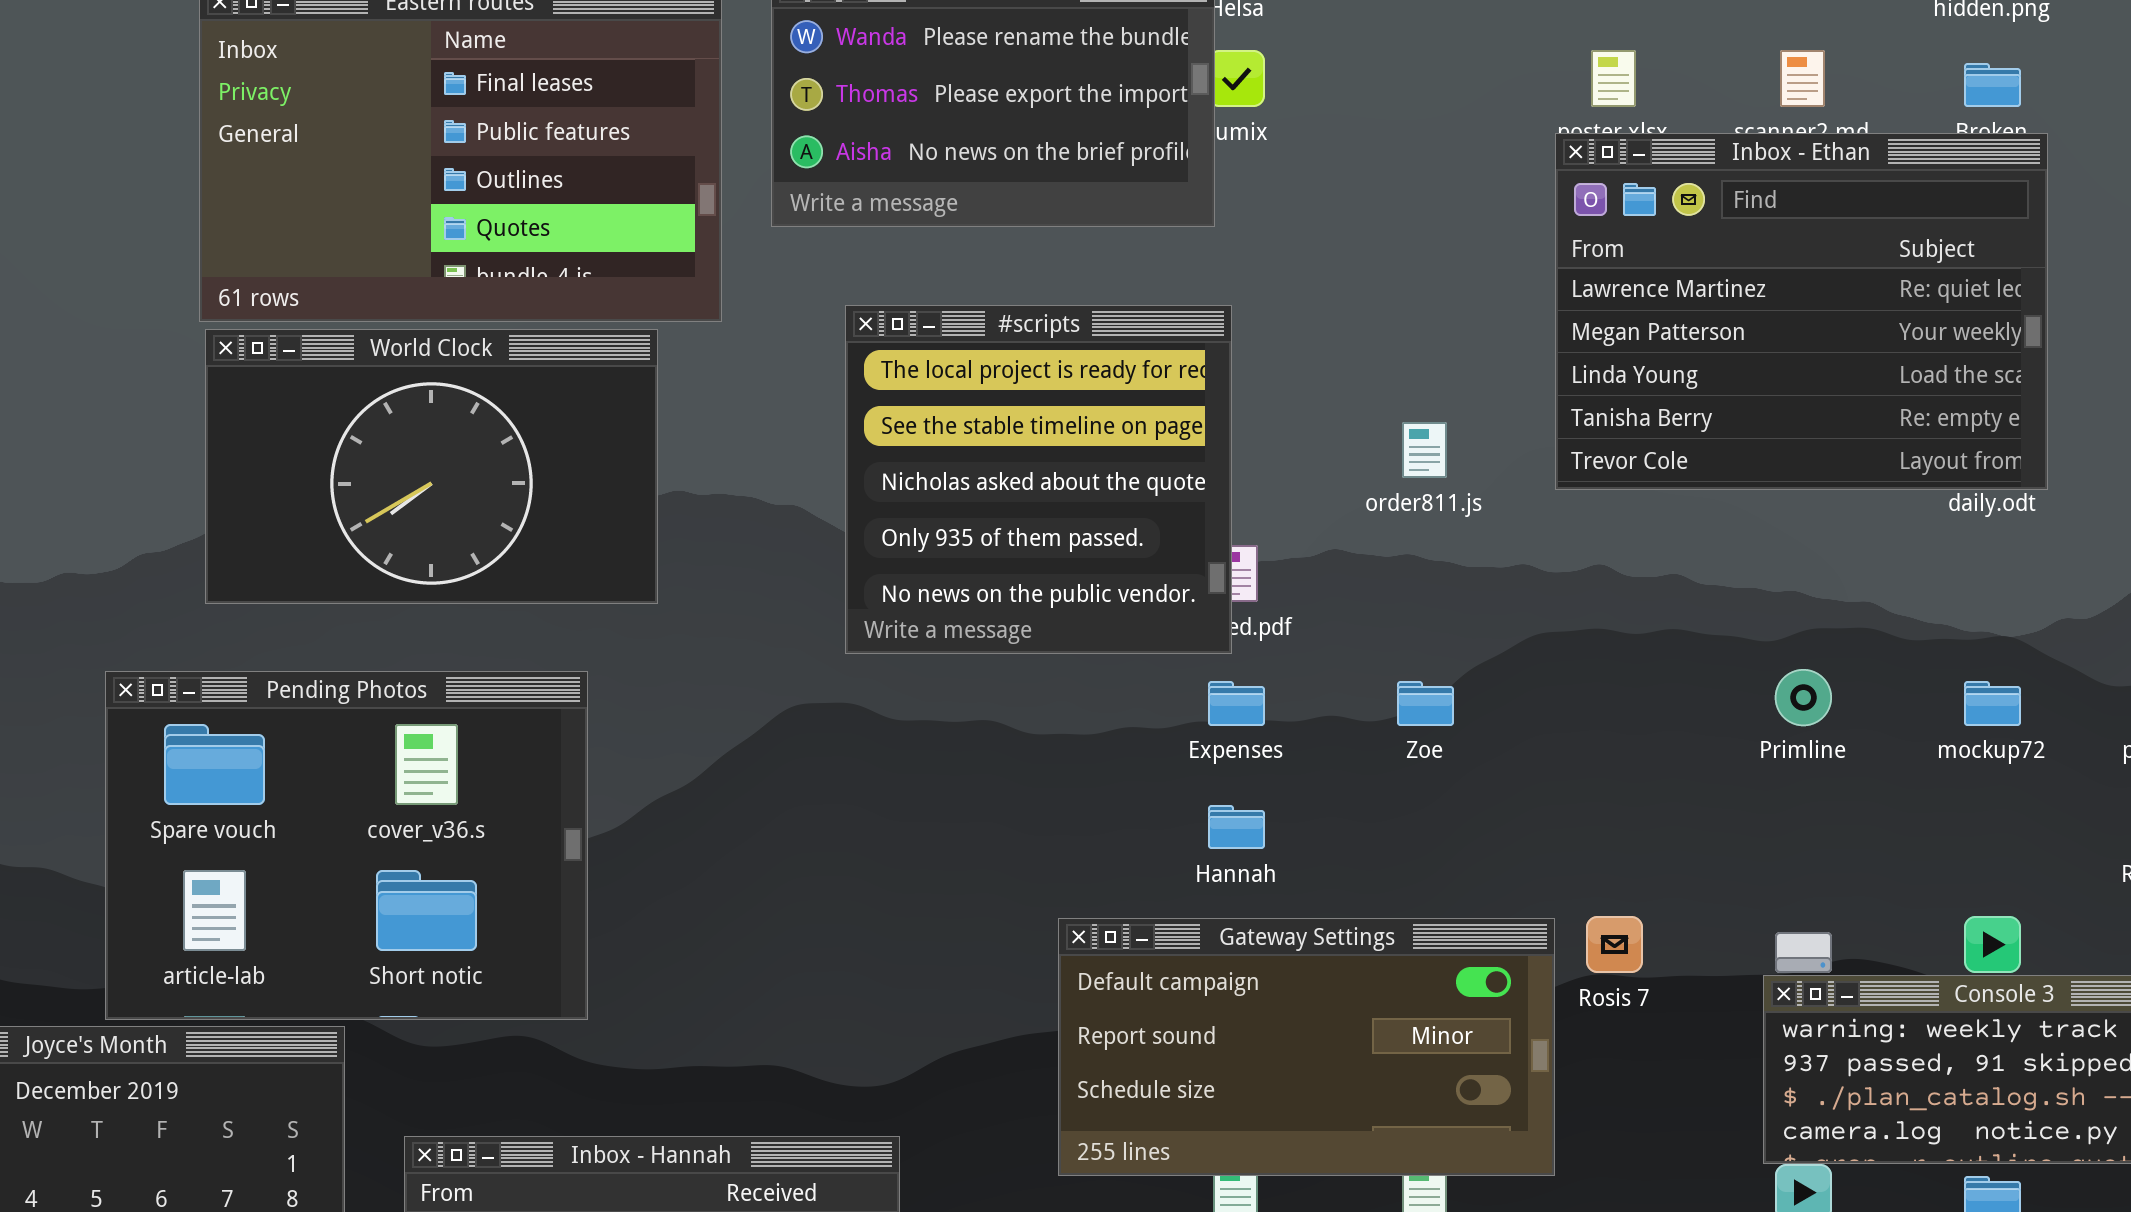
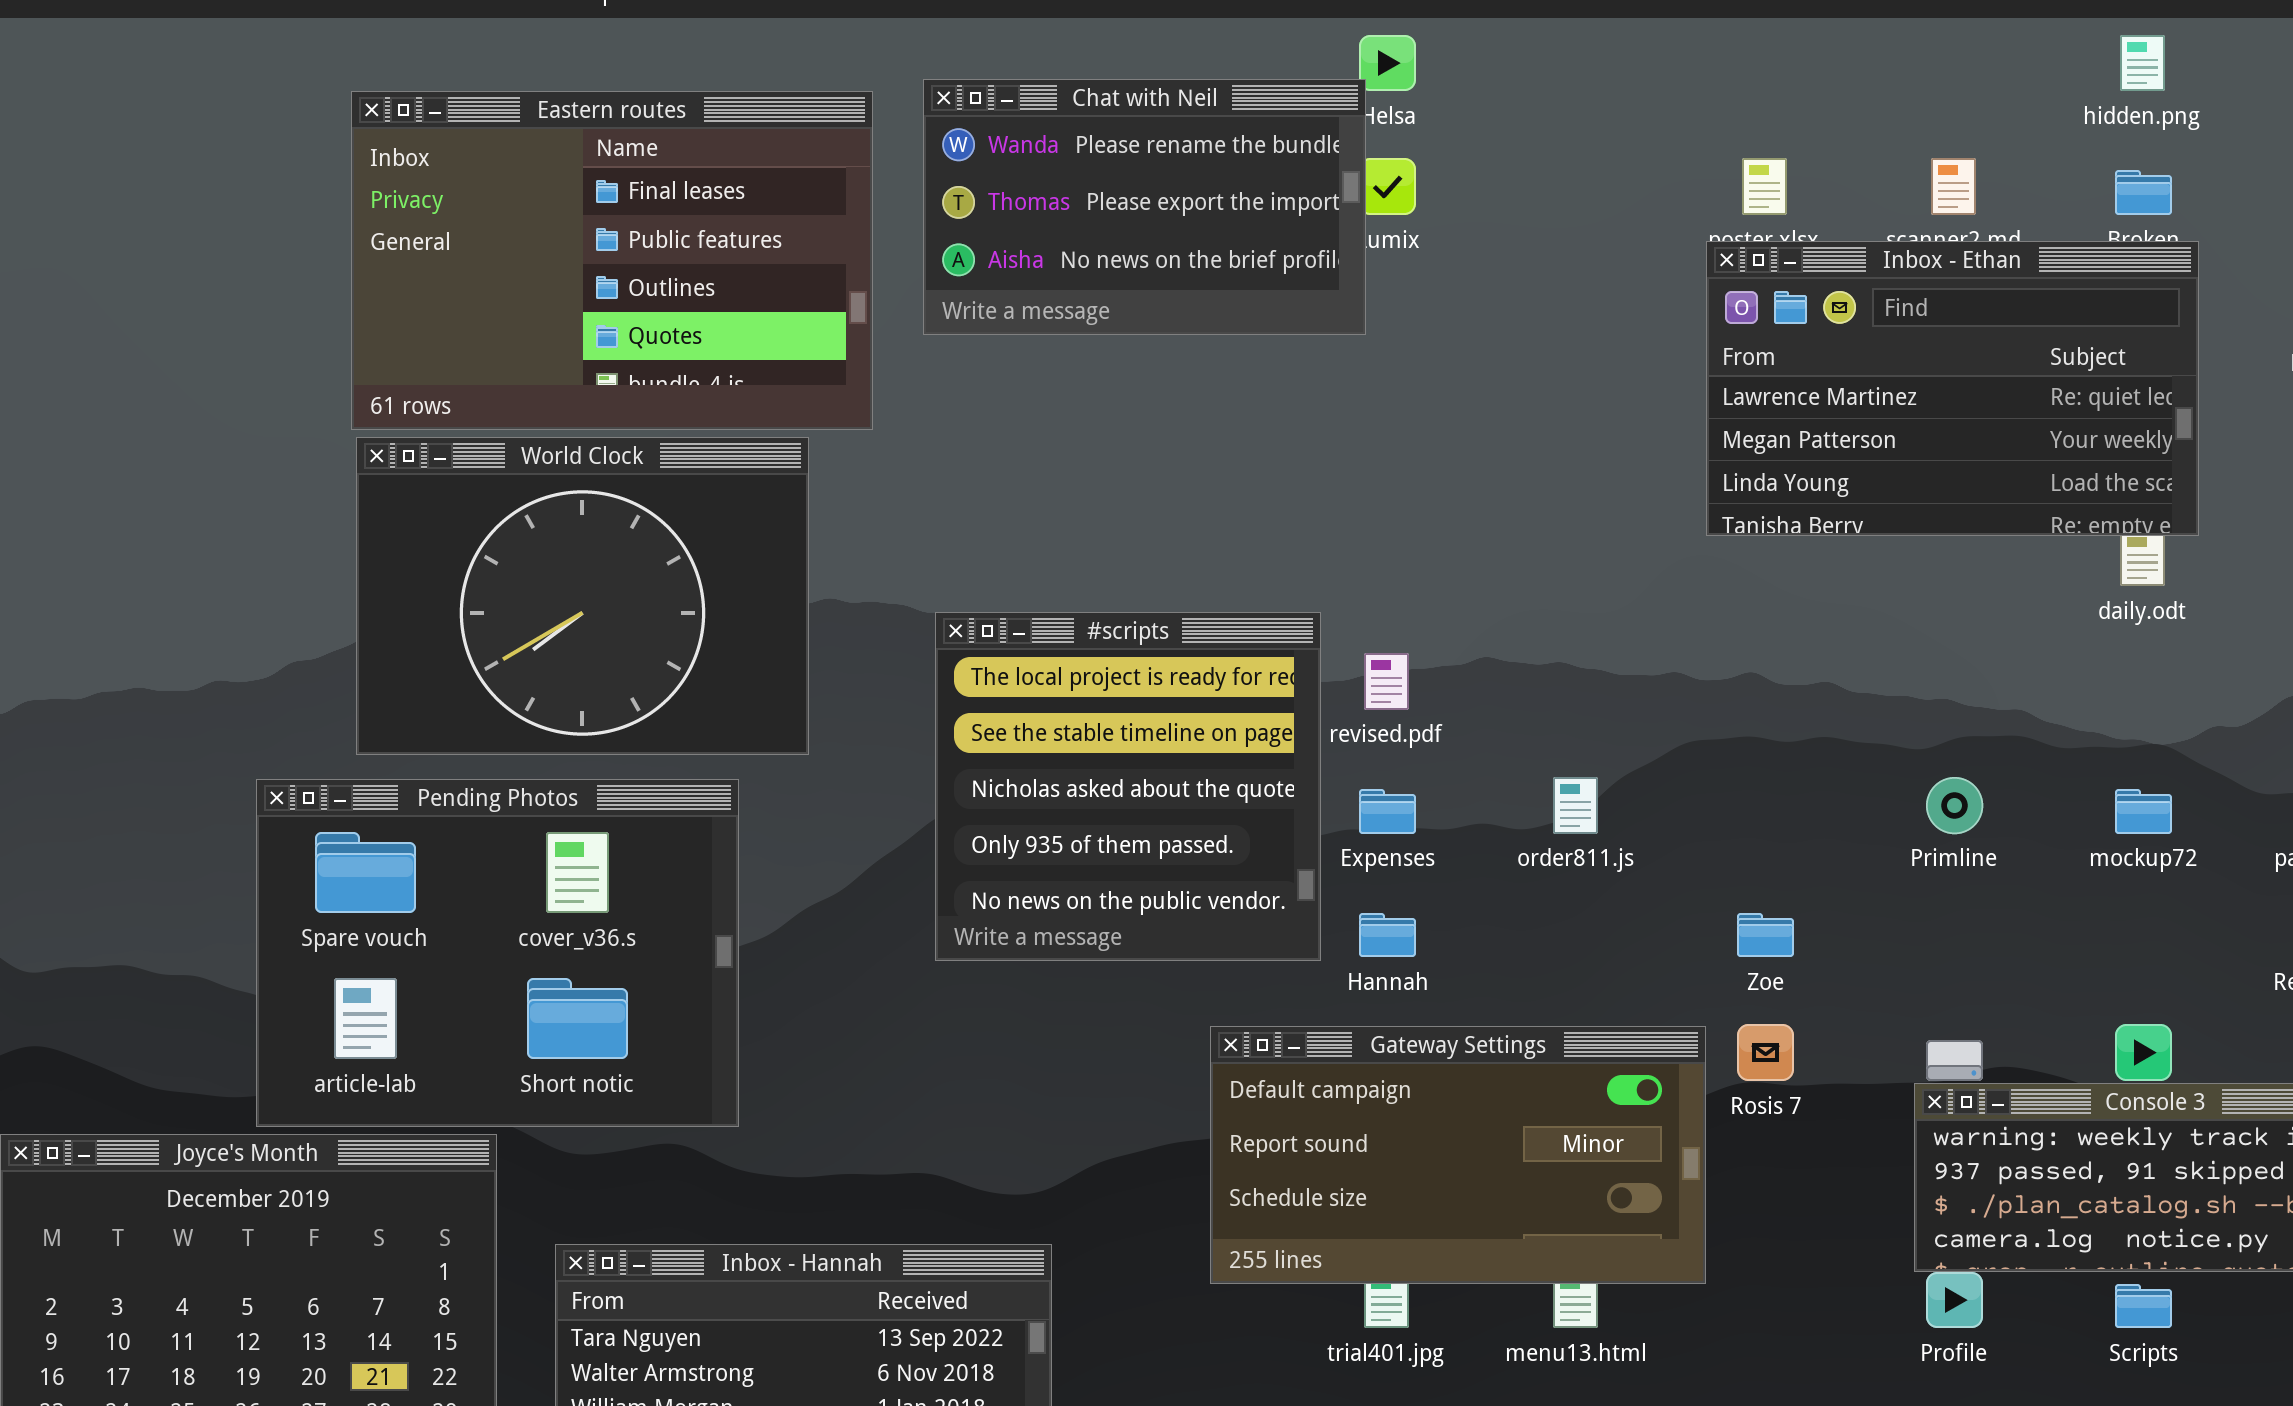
Inbox - Ethan: [1555,133,2048,490] -> [1706,241,2199,536], resized
#scripts: [845,305,1232,654] -> [935,612,1321,961], moved
World Clock: [205,329,658,604] -> [356,437,809,755], resized
order811.js: [1402,422,1447,478] -> [1553,777,1598,834], moved
Zoe: [1397,681,1454,726] -> [1737,913,1794,957], moved

